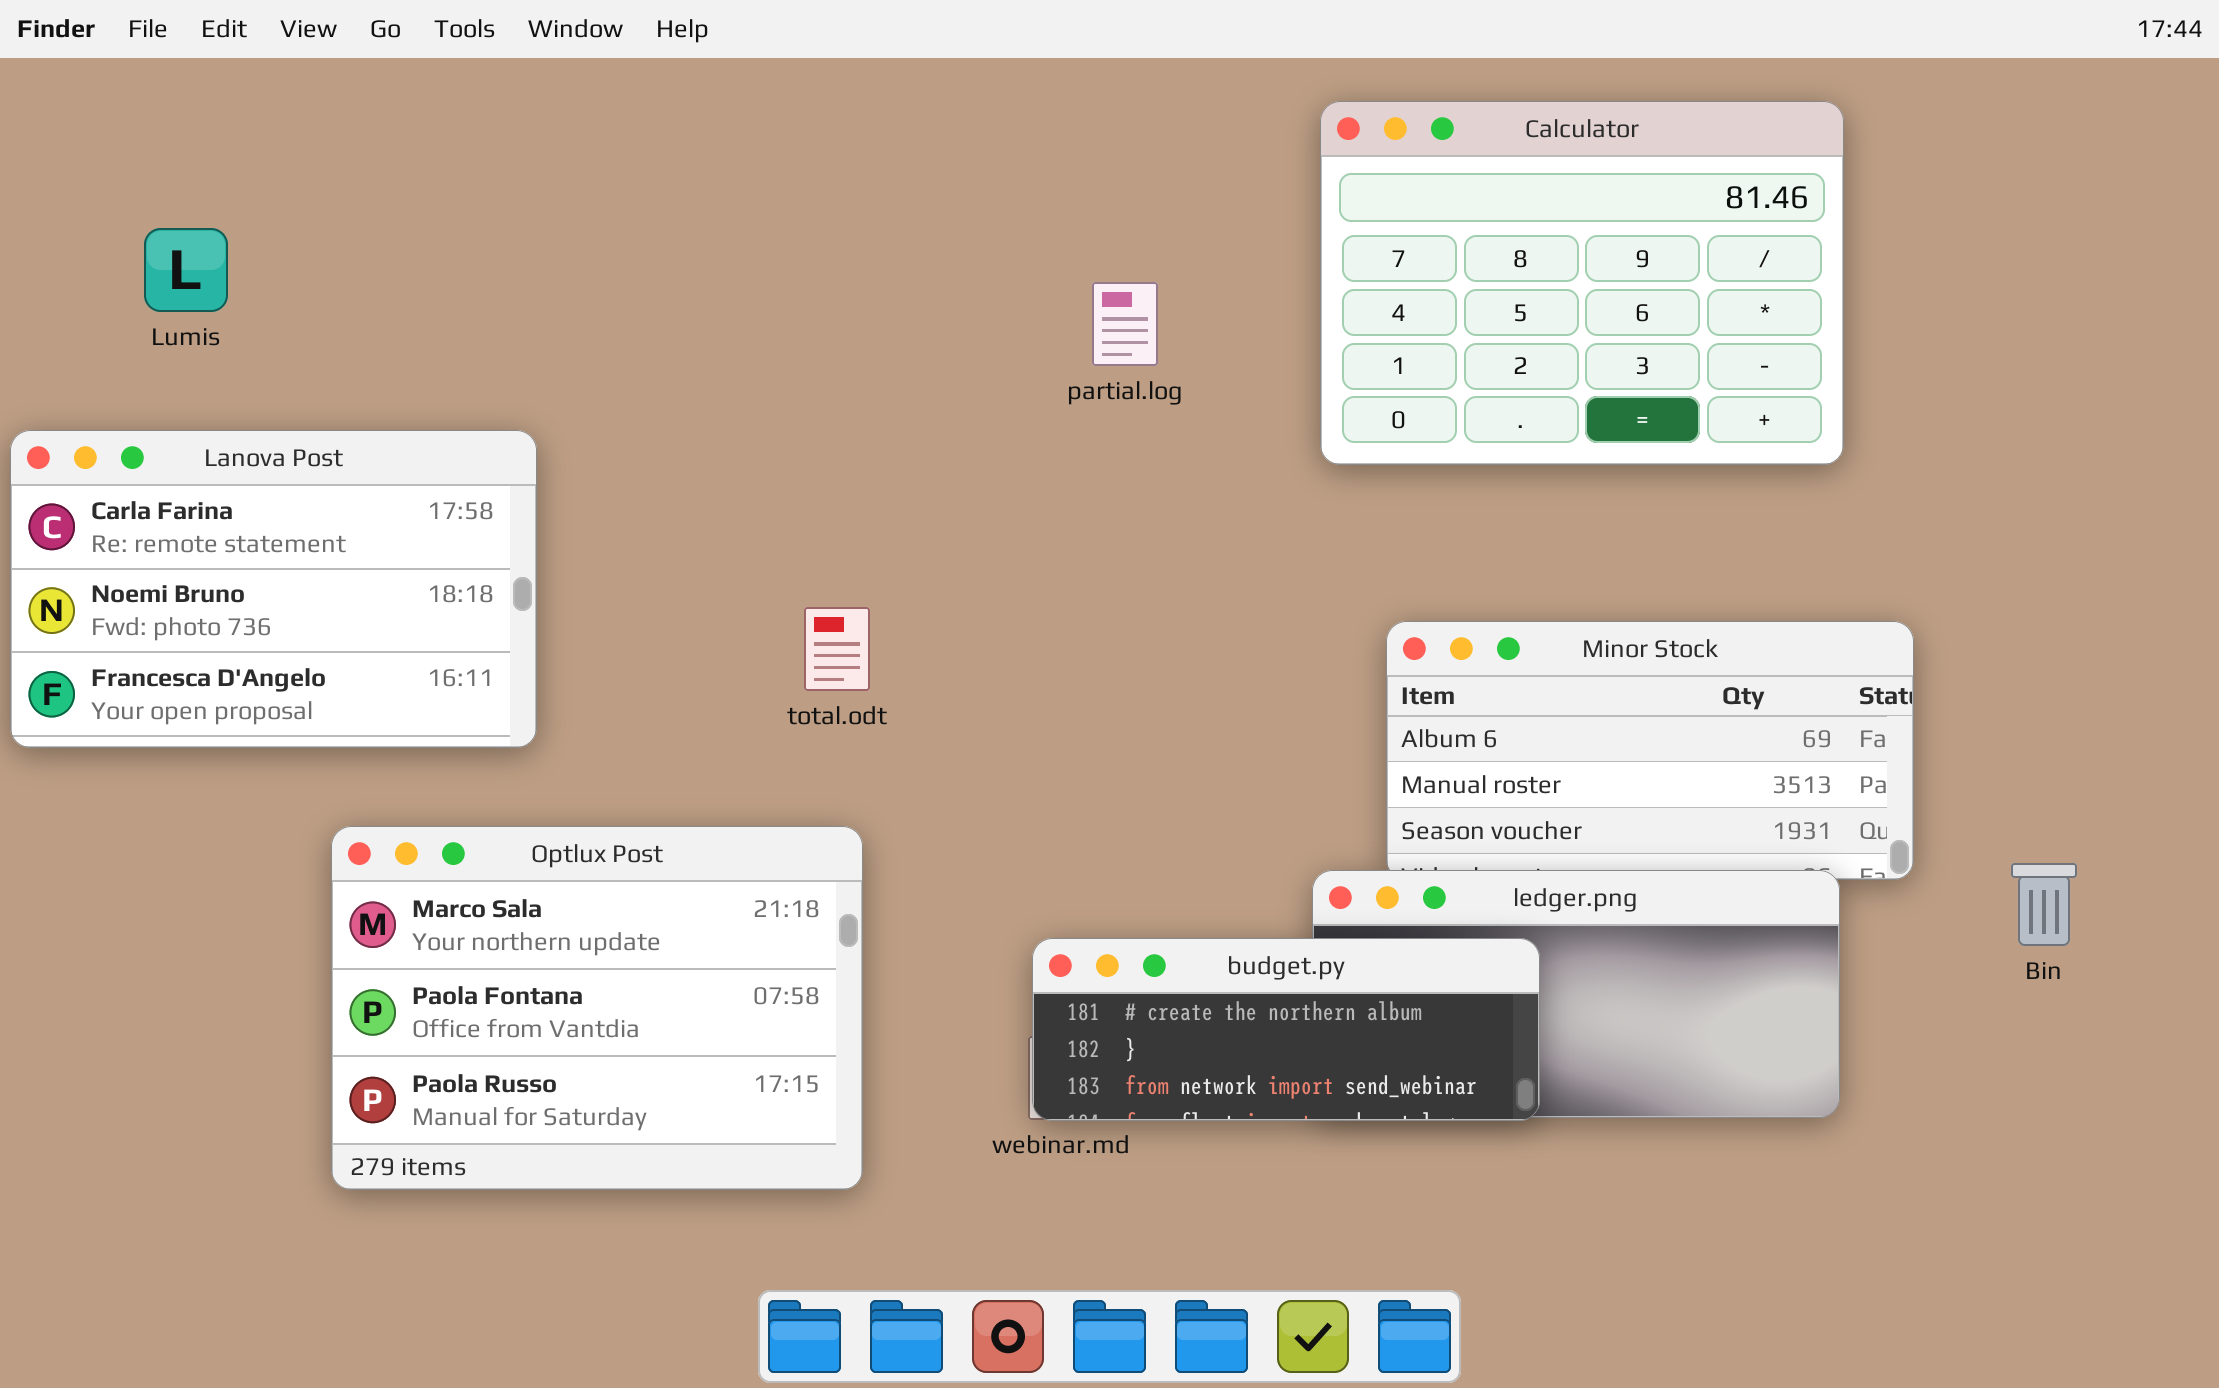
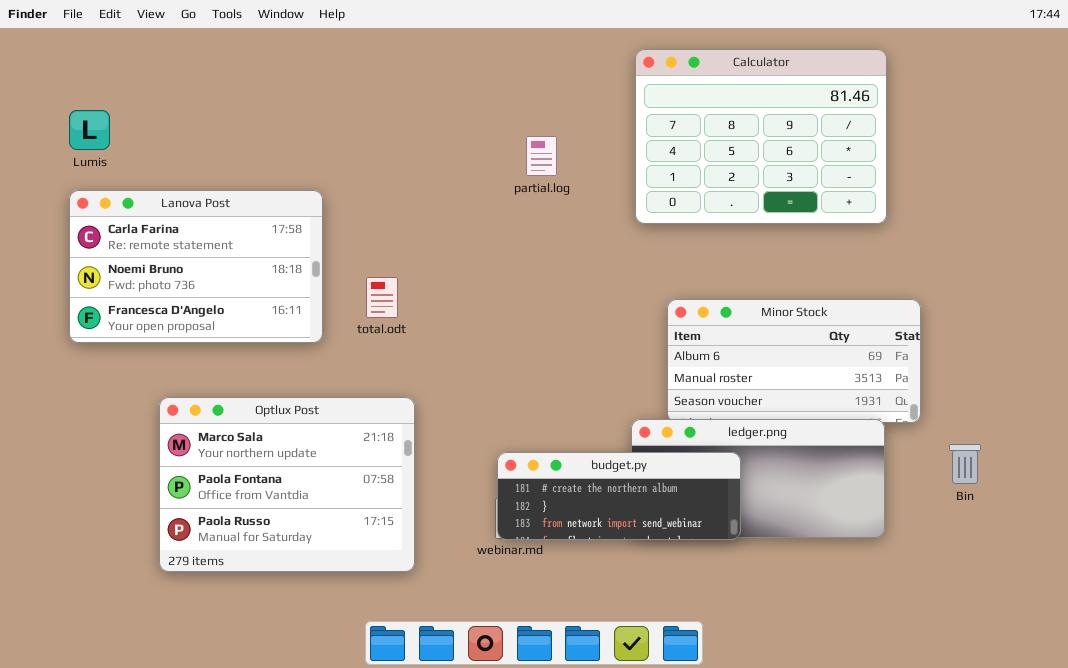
Lanova Post: [10,430,537,748] -> [69,190,323,343], moved
total.odt: [804,607,870,691] -> [366,277,398,318], moved
Bin: [2011,863,2077,946] -> [949,444,981,484], moved

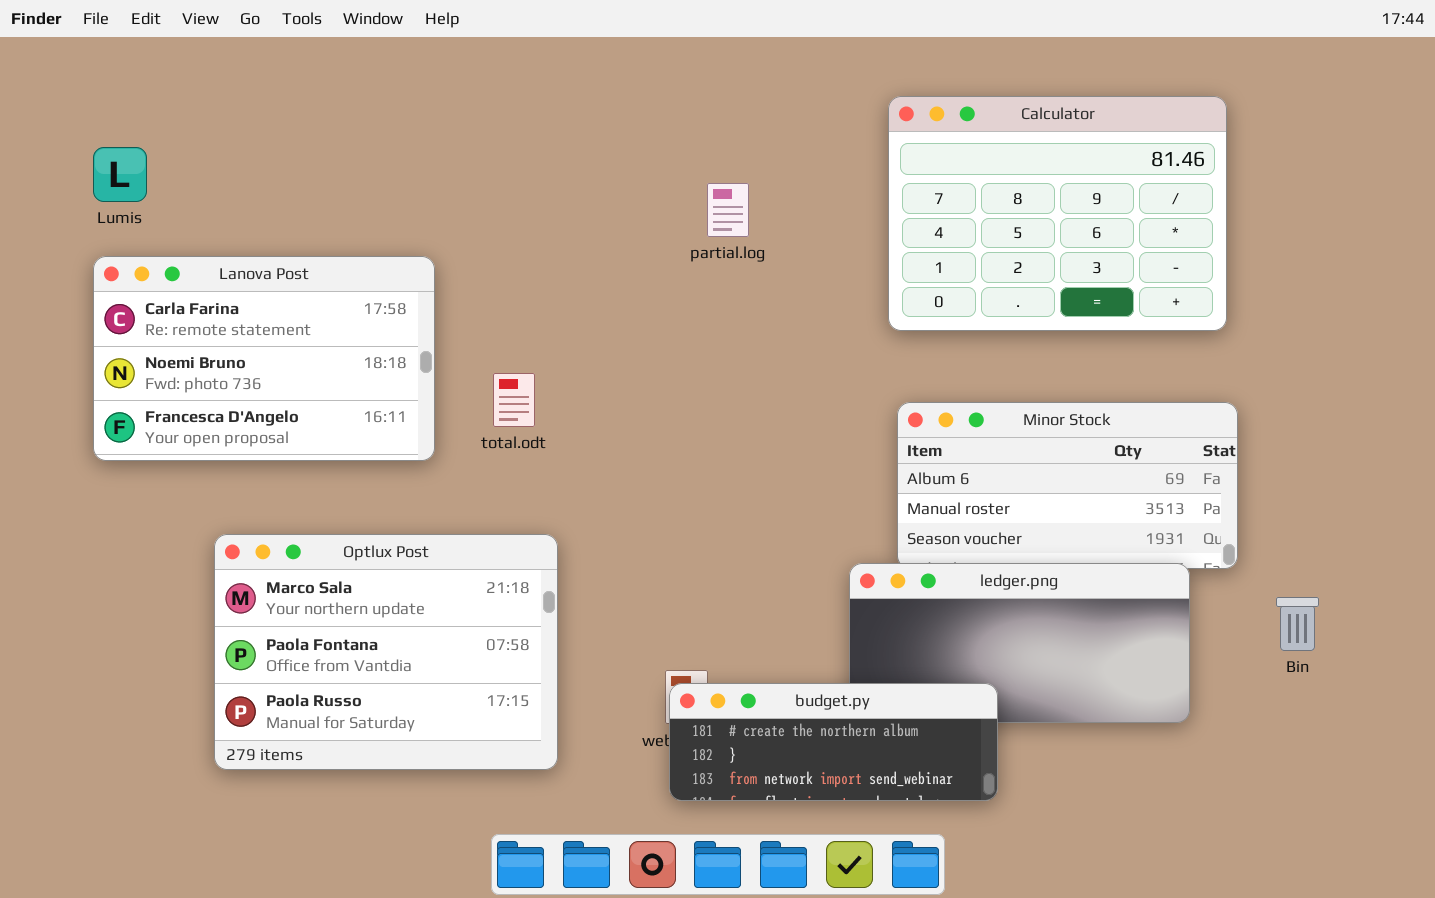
Calculator: [635,49,887,224] -> [888,96,1227,331], moved
budget.py: [497,452,741,540] -> [669,683,998,801], moved

